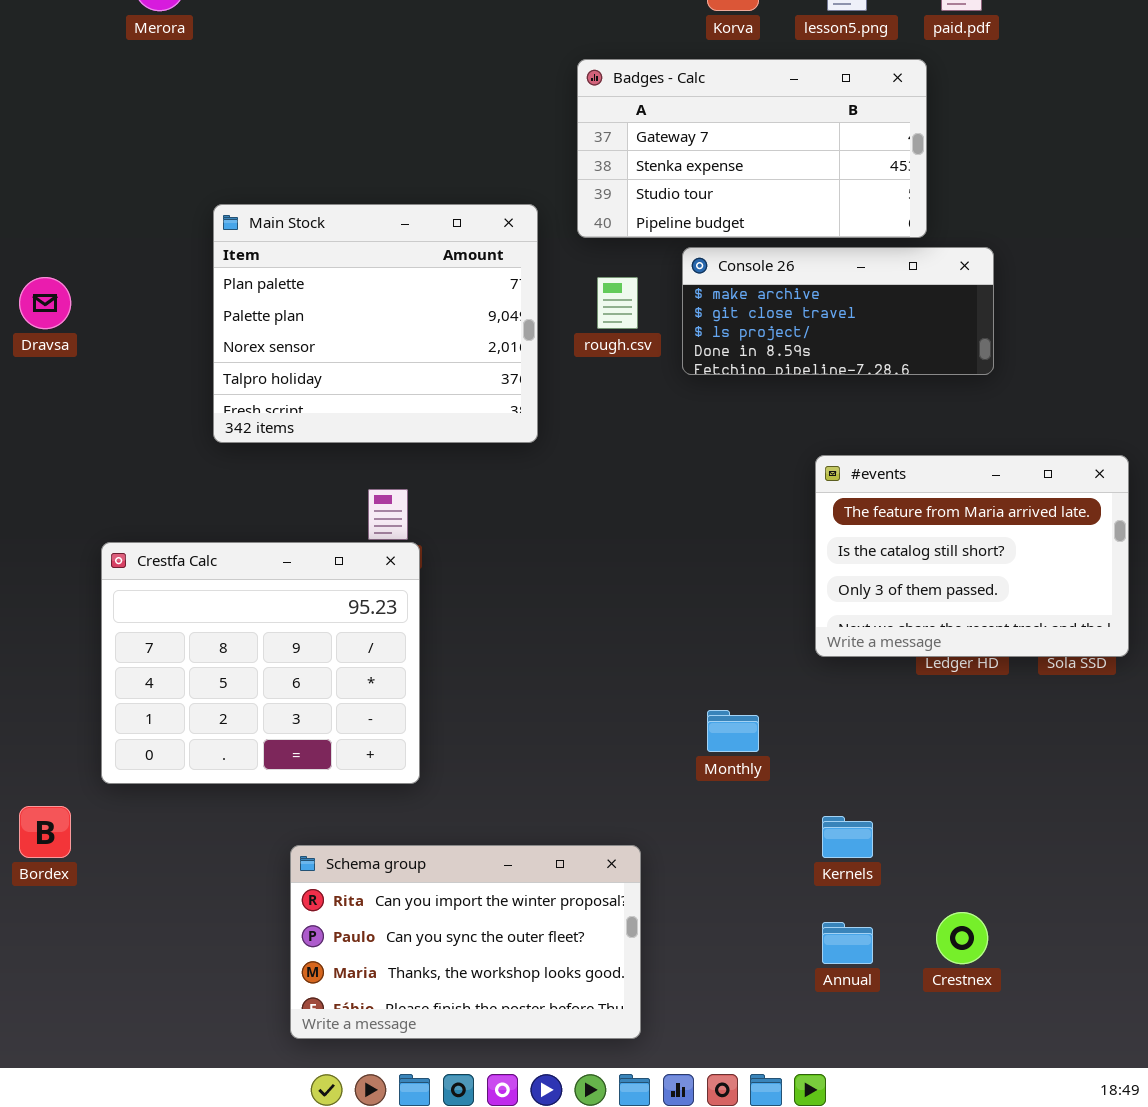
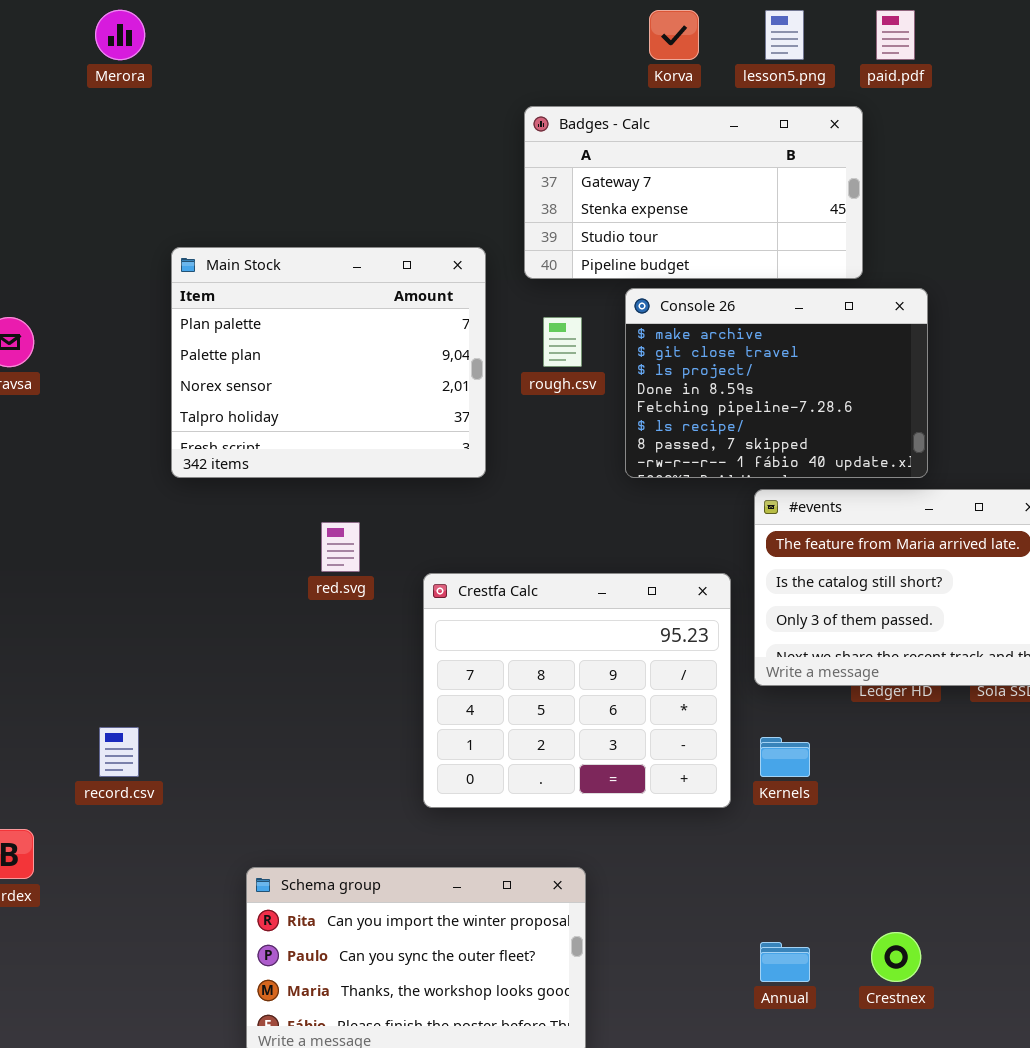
Console 26: [682,247,994,375] -> [625,288,928,478], resized
Crestfa Calc: [101,542,420,784] -> [423,573,731,808], moved
Kernels: [822,816,873,858] -> [760,737,810,777], moved

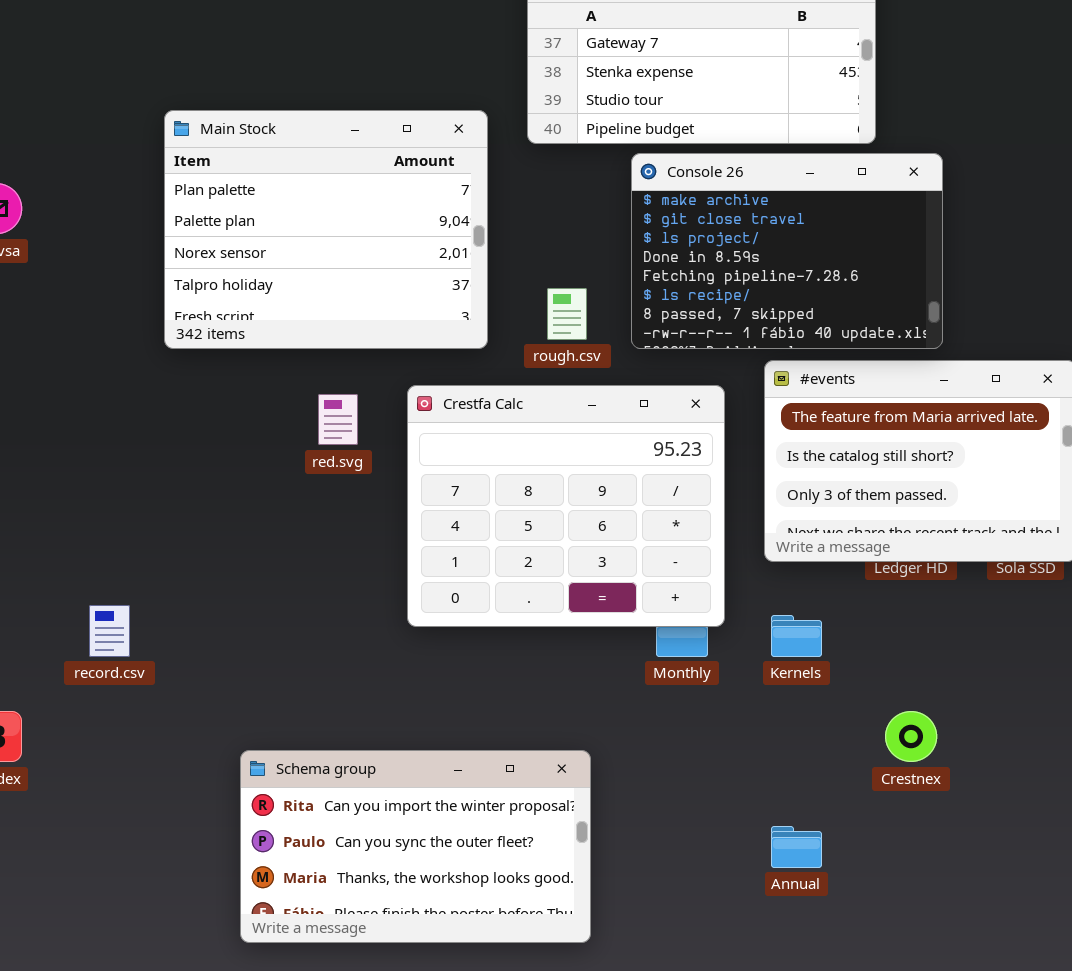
rough.csv: [543,317,582,367] -> [547,288,587,340], moved
Crestfa Calc: [423,573,731,808] -> [407,385,725,627], moved
Crestnex: [871,932,921,982] -> [885,711,937,762], moved

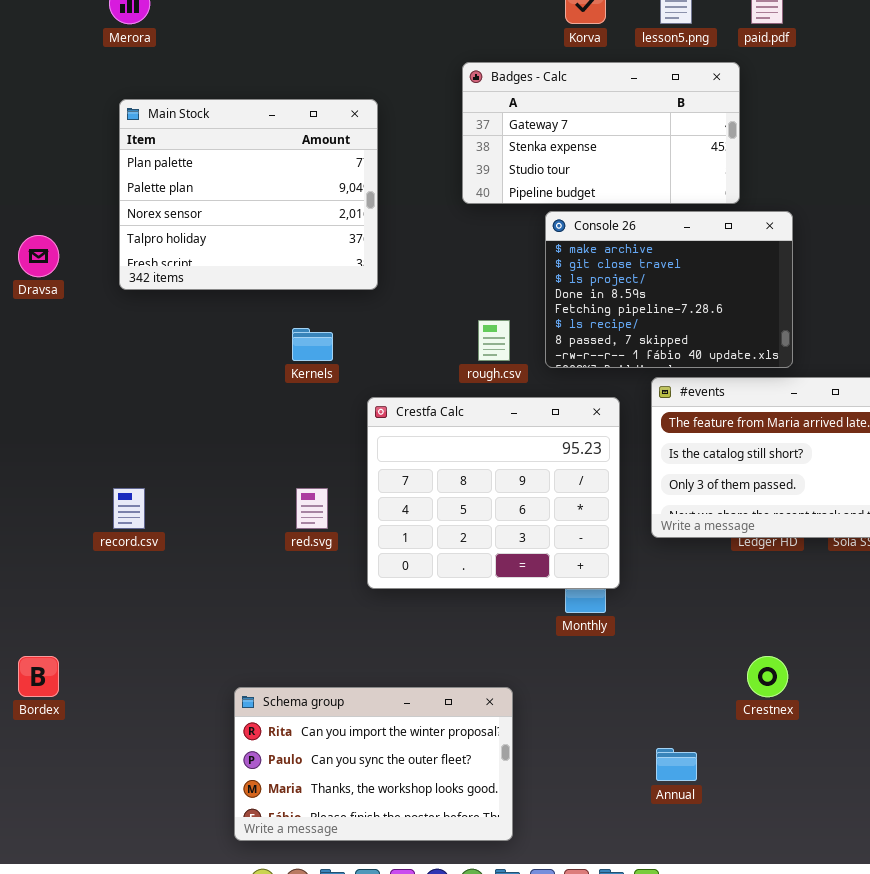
Main Stock: [164,110,488,349] -> [119,99,378,290], moved
red.svg: [318,394,358,445] -> [296,488,328,529], moved
record.csv: [89,605,130,657] -> [113,488,145,529], moved
Kernels: [771,615,822,657] -> [292,328,333,361], moved

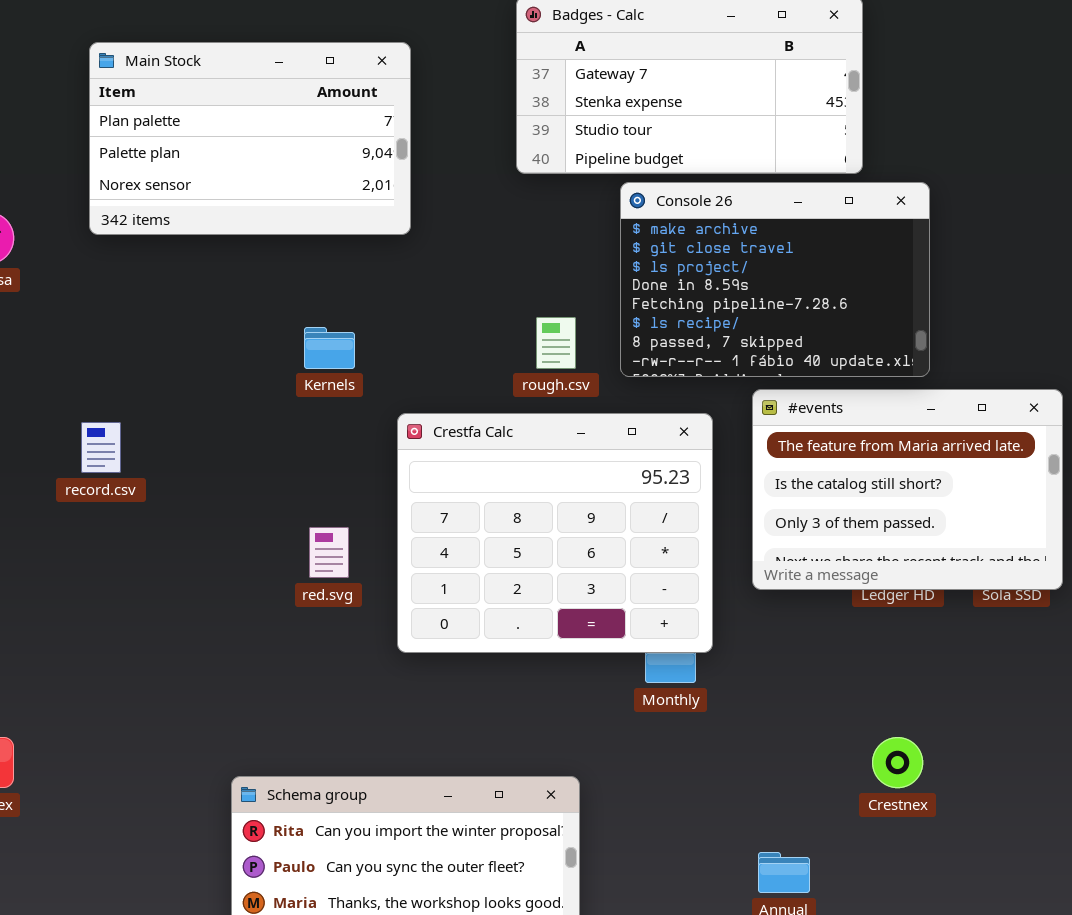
Main Stock: [119,99,378,290] -> [89,42,411,235], resized
record.csv: [113,488,145,529] -> [81,422,121,473], moved

